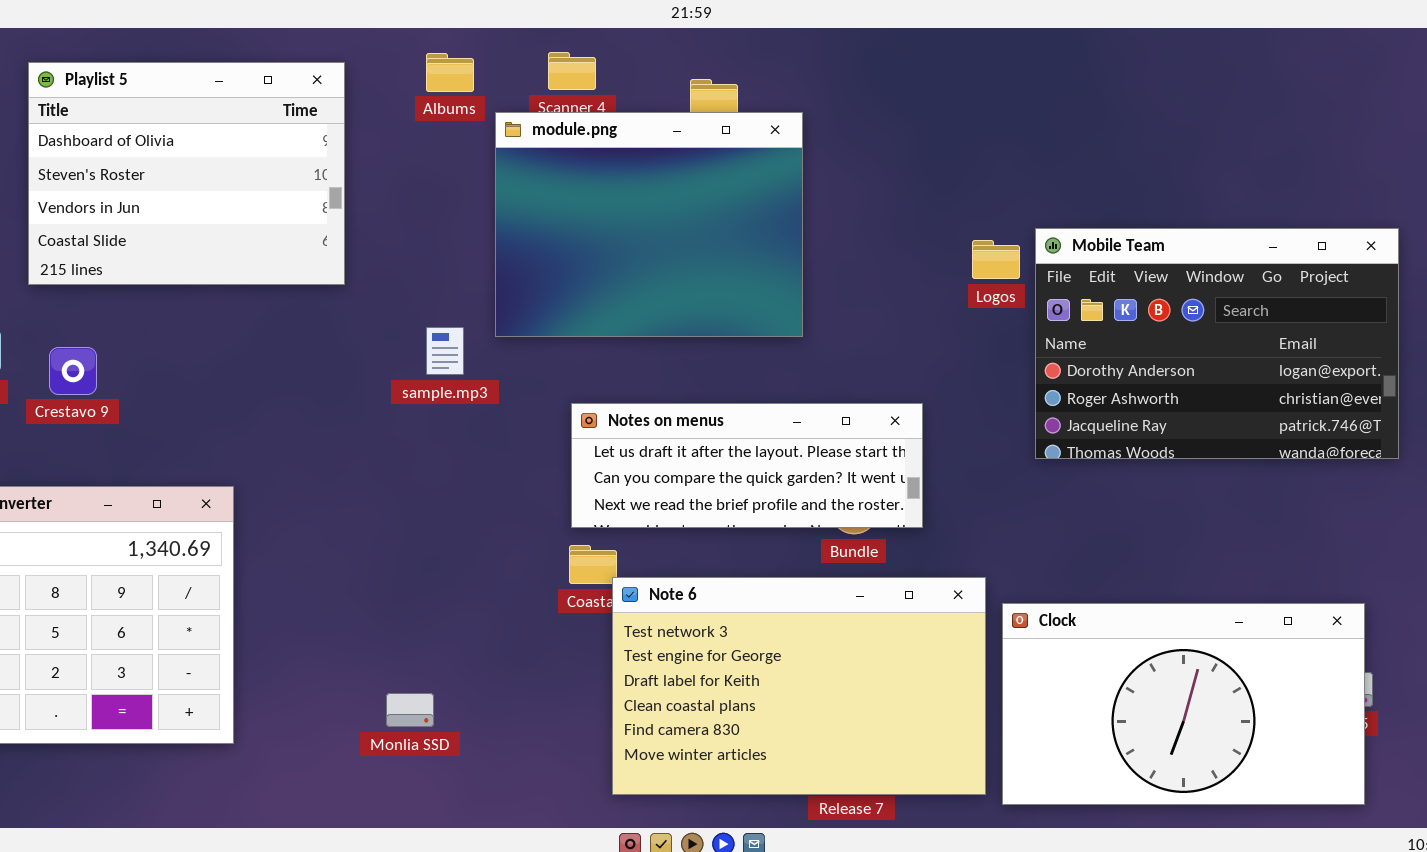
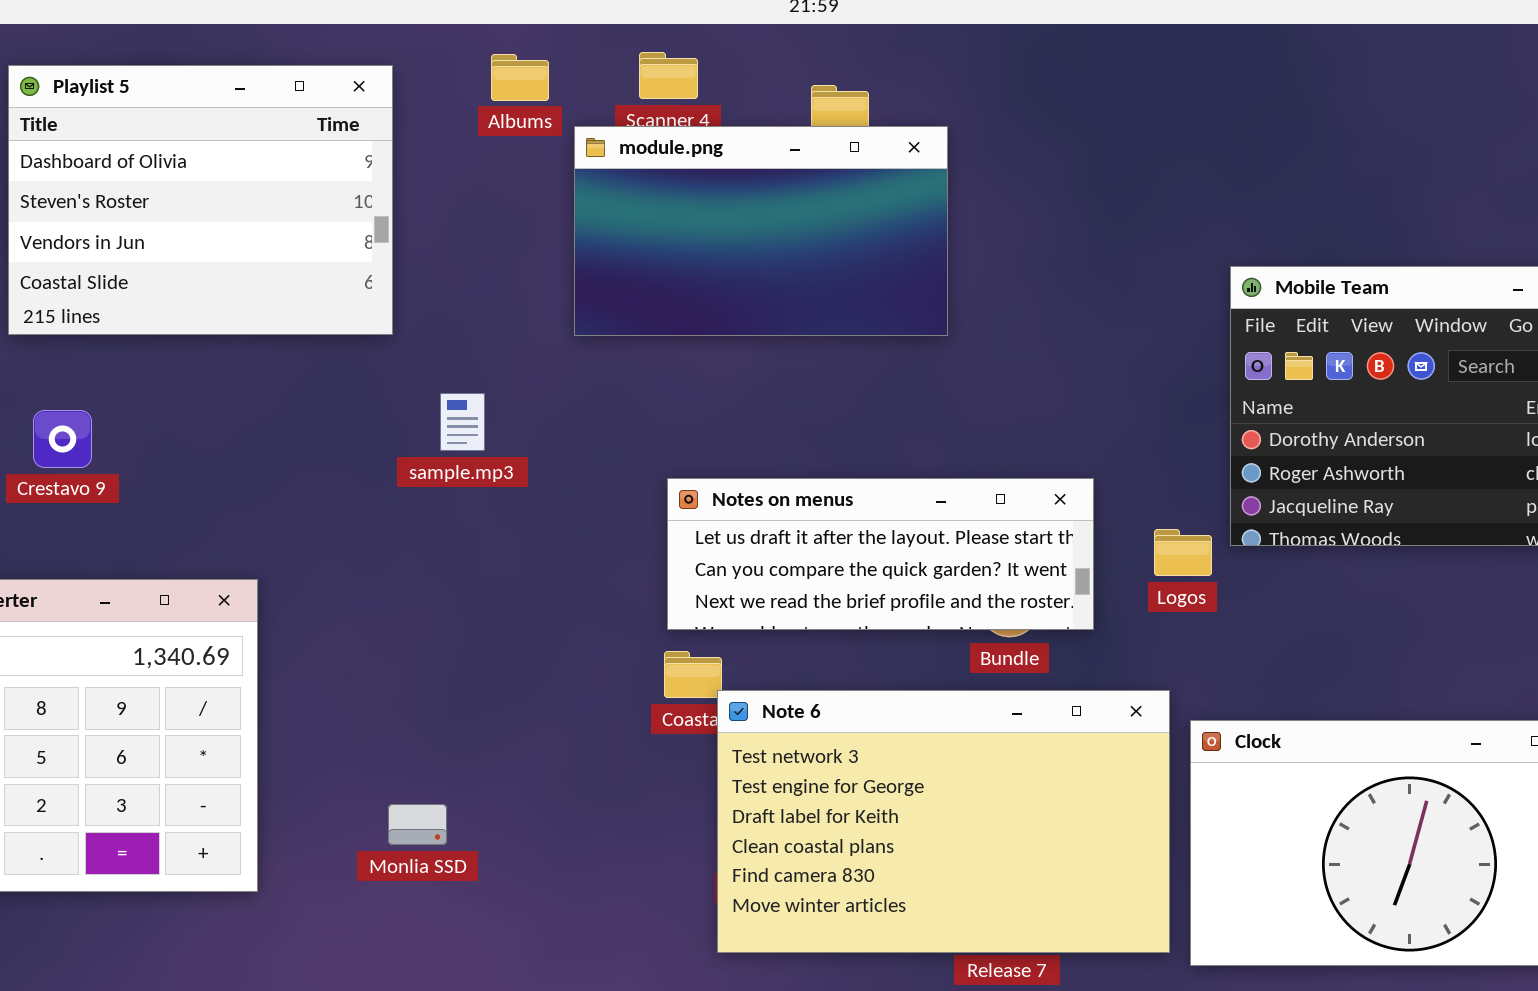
module.png: [495,112,803,337] -> [574,126,948,336], resized
Logos: [972,240,1020,279] -> [1154,529,1212,576], moved
sample.mp3: [426,327,464,375] -> [440,393,485,451], moved
Monlia SSD: [386,693,434,727] -> [388,804,447,845], moved

